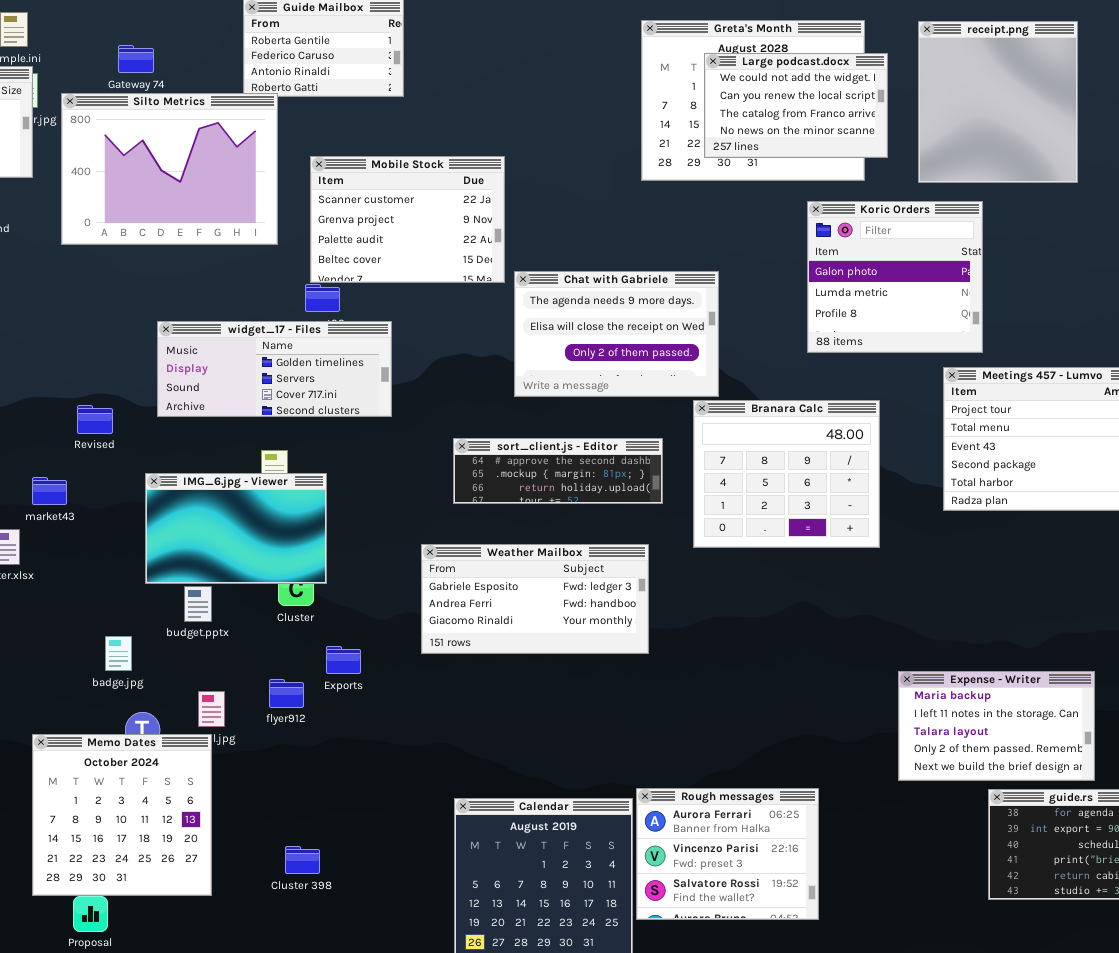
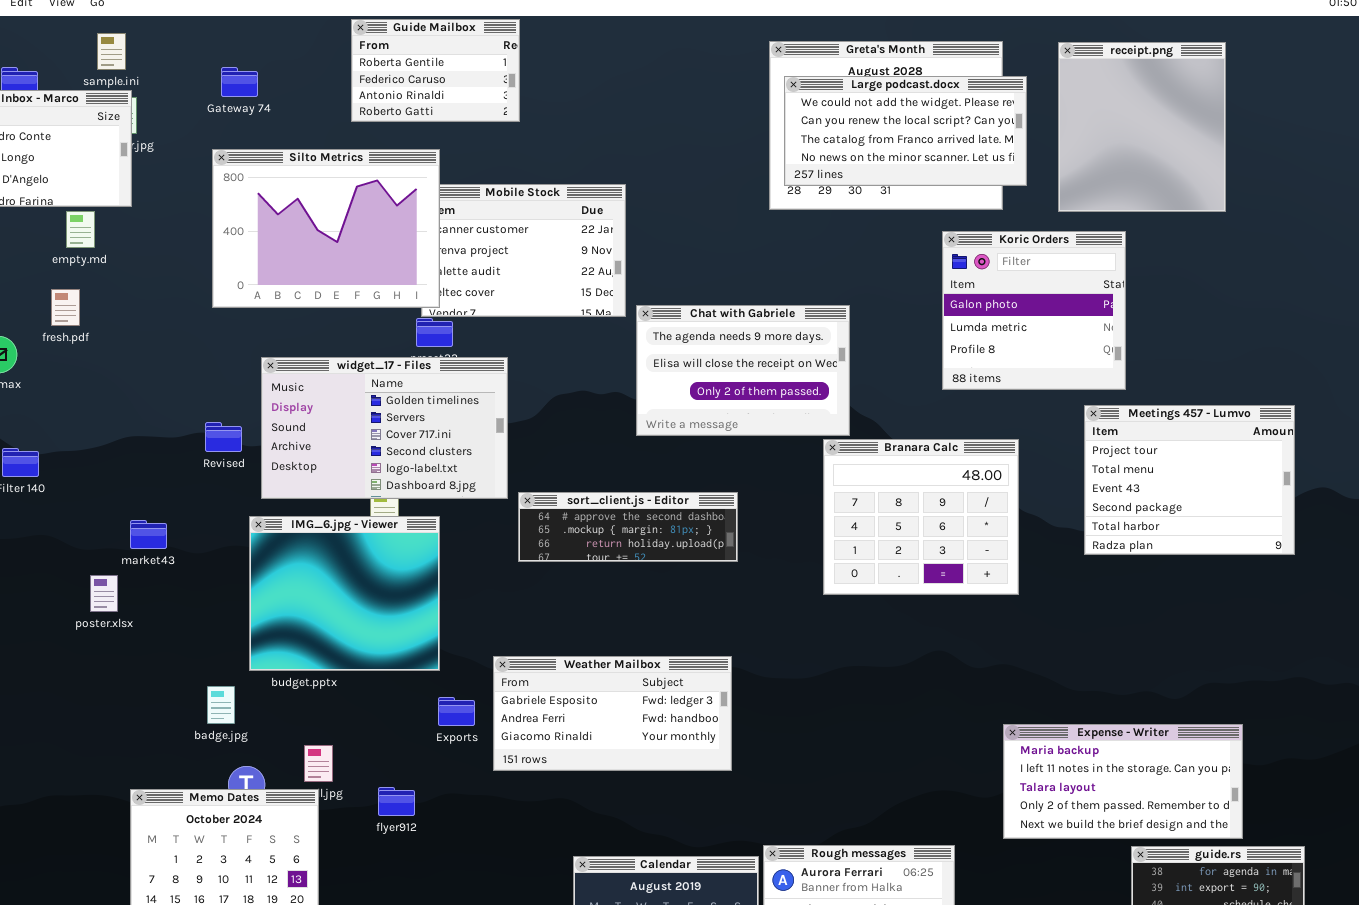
Large podcast.docx: [704,53,888,158] -> [784,76,1027,186], resized
Silto Metrics: [61,93,278,245] -> [212,149,440,308], moved
widget_17 - Files: [157,321,392,417] -> [261,357,508,499], resized
Revised: [77,405,113,434] -> [205,422,242,452], moved
sort_client.js - Editor: [453,438,663,504] -> [518,492,738,562], moved
IMG_6.jpg - Viewer: [145,473,327,584] -> [249,516,440,671], resized
Weather Mailbox: [421,544,649,654] -> [493,656,732,771], moved
Expense - Writer: [898,671,1095,781] -> [1003,724,1243,839], resized
flyer912: [269,679,304,708] -> [378,787,415,816], moved

